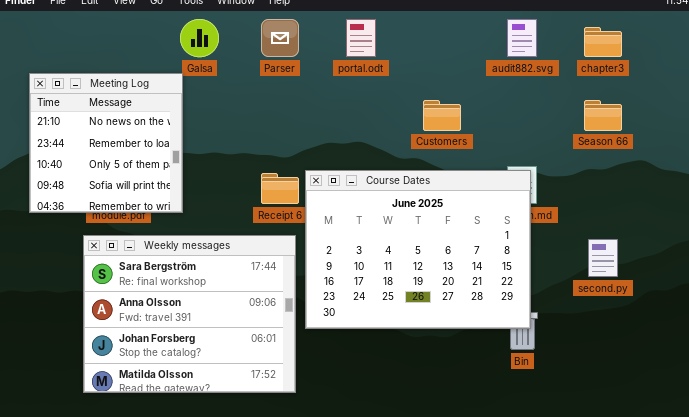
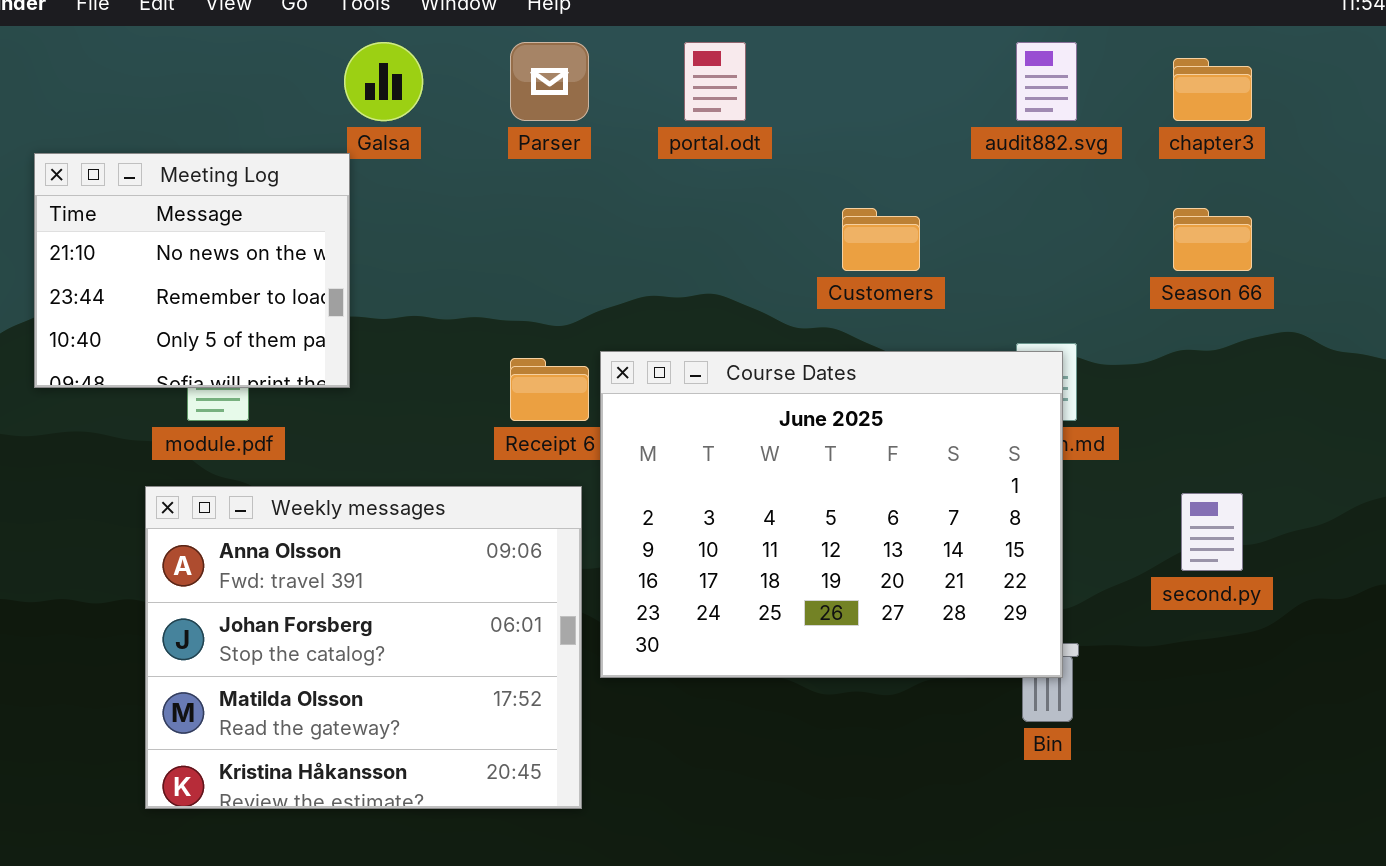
Meeting Log: [29,73,183,213] -> [34,153,350,388], resized
Weekly messages: [83,235,296,393] -> [145,486,582,809], scrolled down 1 row

